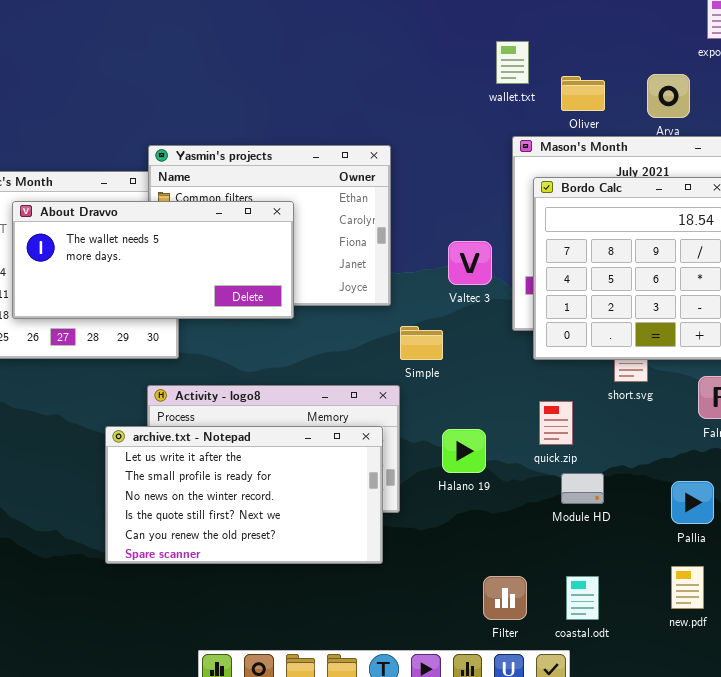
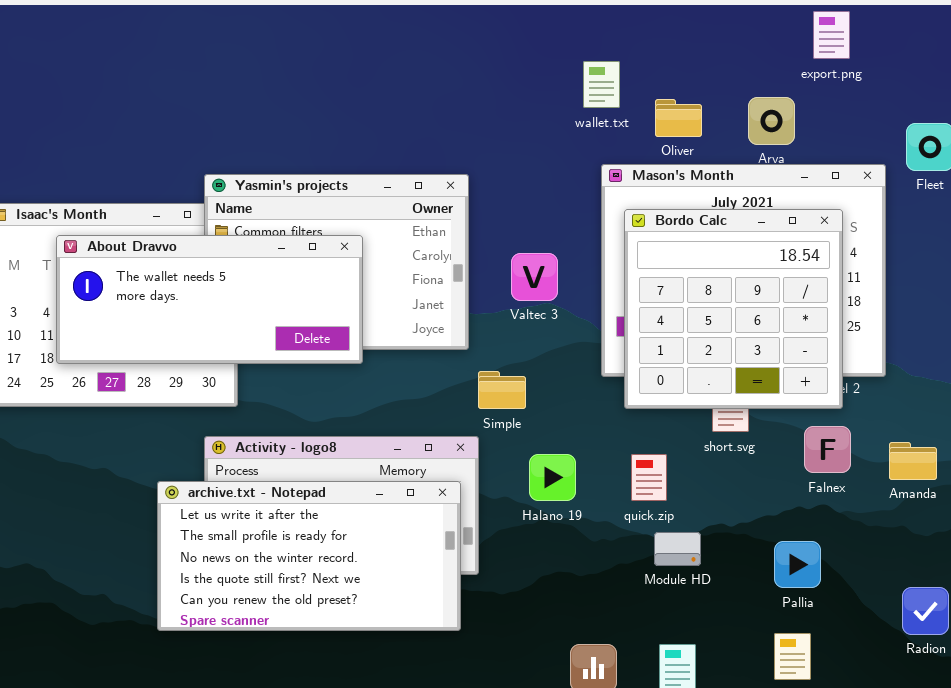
Valtec 3: [448,241,492,285] -> [511,253,558,301], moved
Halano 19: [442,429,486,473] -> [529,454,576,501], moved

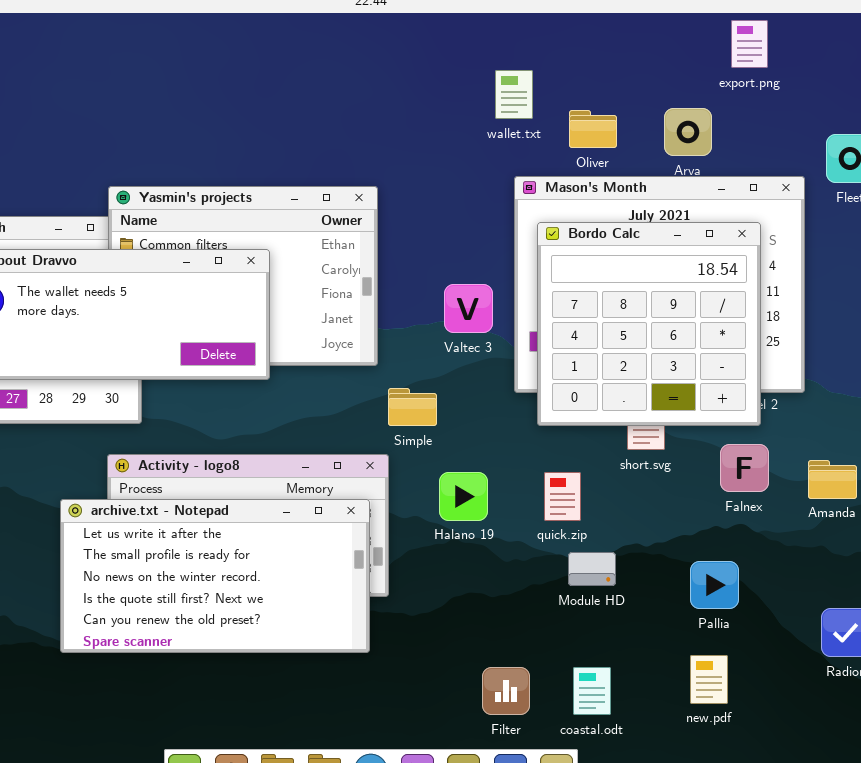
Valtec 3: [511,253,558,301] -> [444,284,493,333], moved

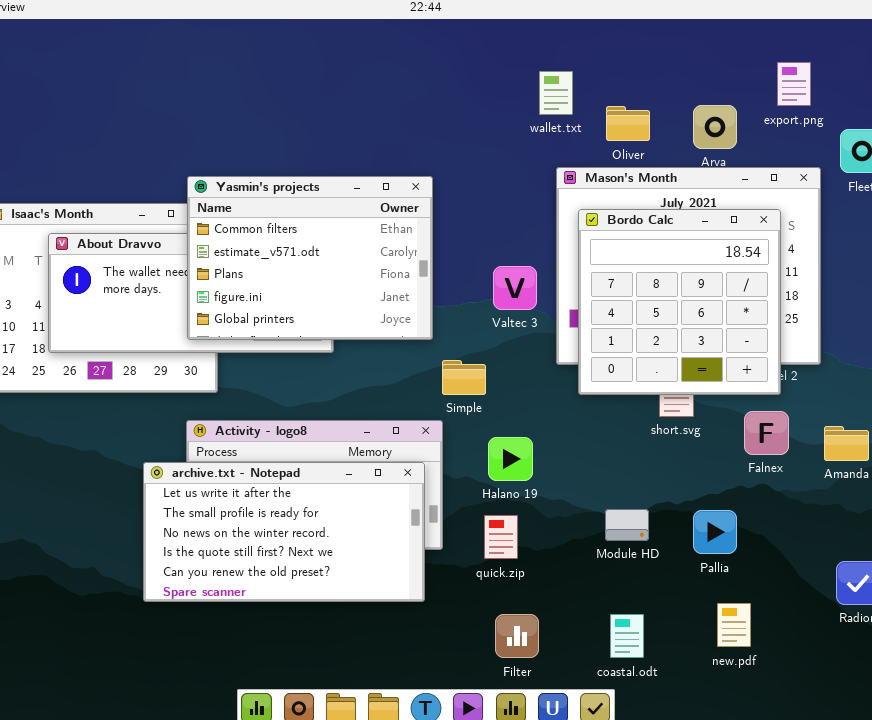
export.png: [731,20,768,68] -> [777,62,811,106], moved
Yasmin's projects: [108,186,378,366] -> [187,176,433,340], raised
quick.zip: [544,472,581,521] -> [484,515,518,559], moved
Pallia: [690,561,739,609] -> [693,510,737,554], moved
Filter: [482,667,530,715] -> [495,614,539,658], moved

